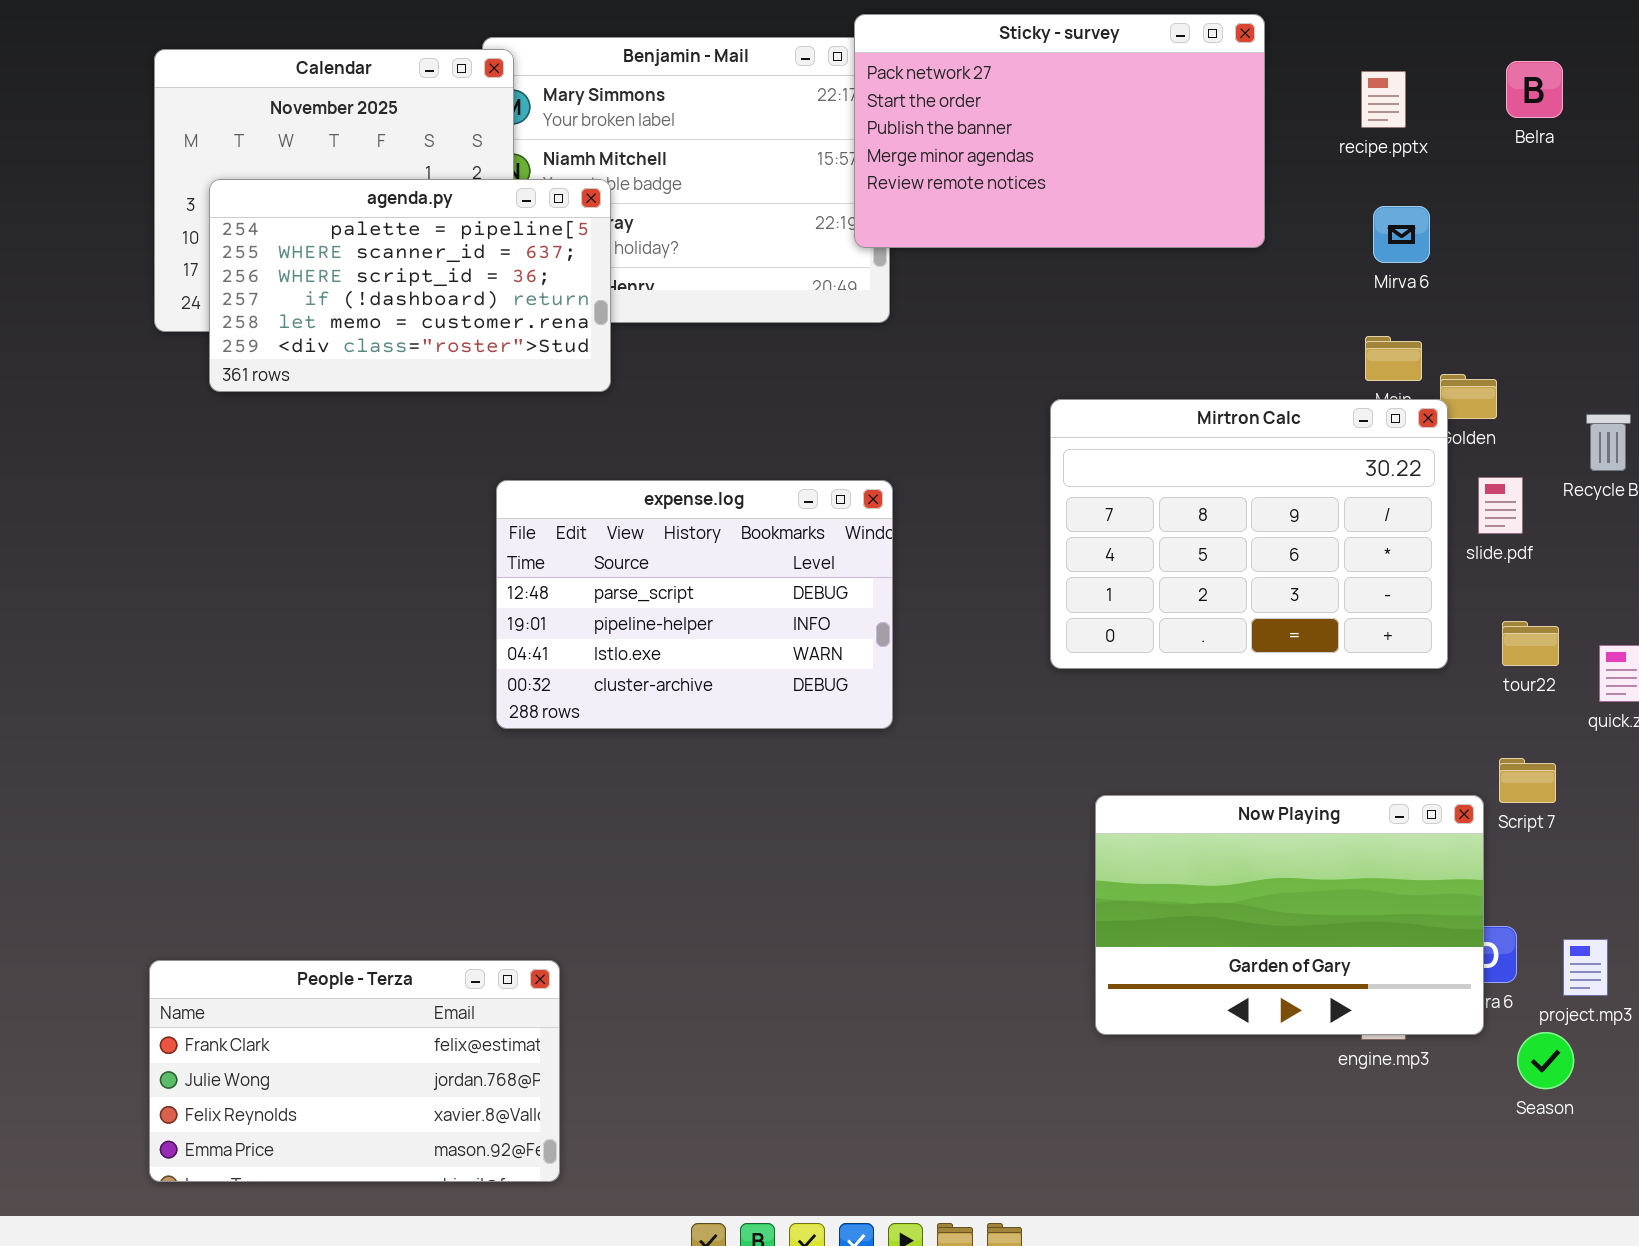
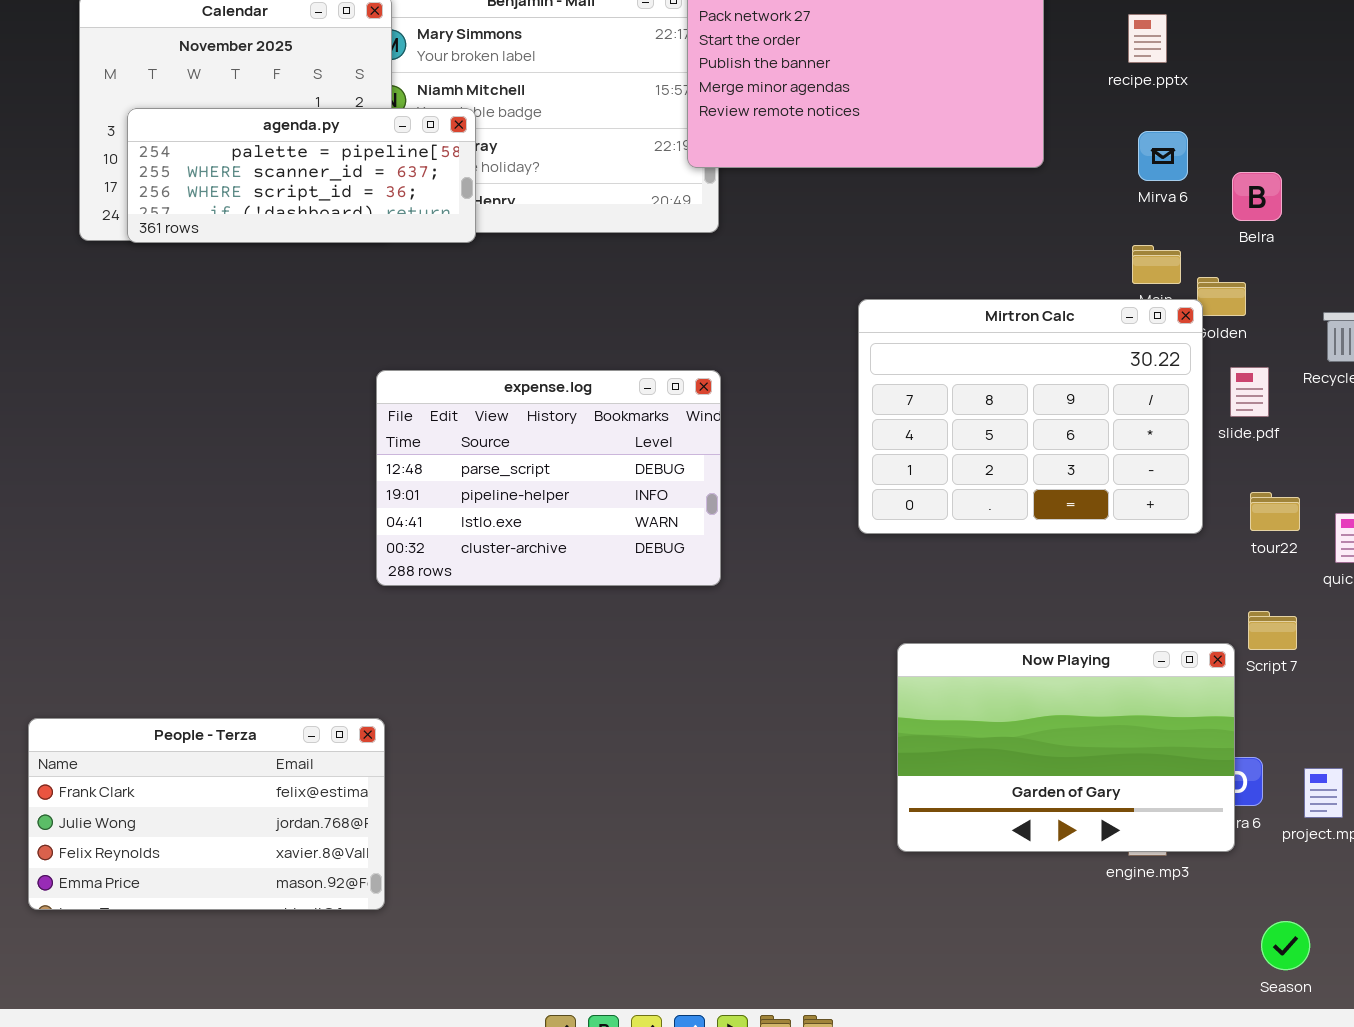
Belra: [1506,61,1563,118] -> [1232,172,1282,221], moved
agenda.py: [209,179,611,392] -> [127,108,476,243], resized
People - Terza: [149,960,560,1182] -> [28,718,385,910], moved
Season: [1517,1032,1574,1089] -> [1261,921,1310,970], moved

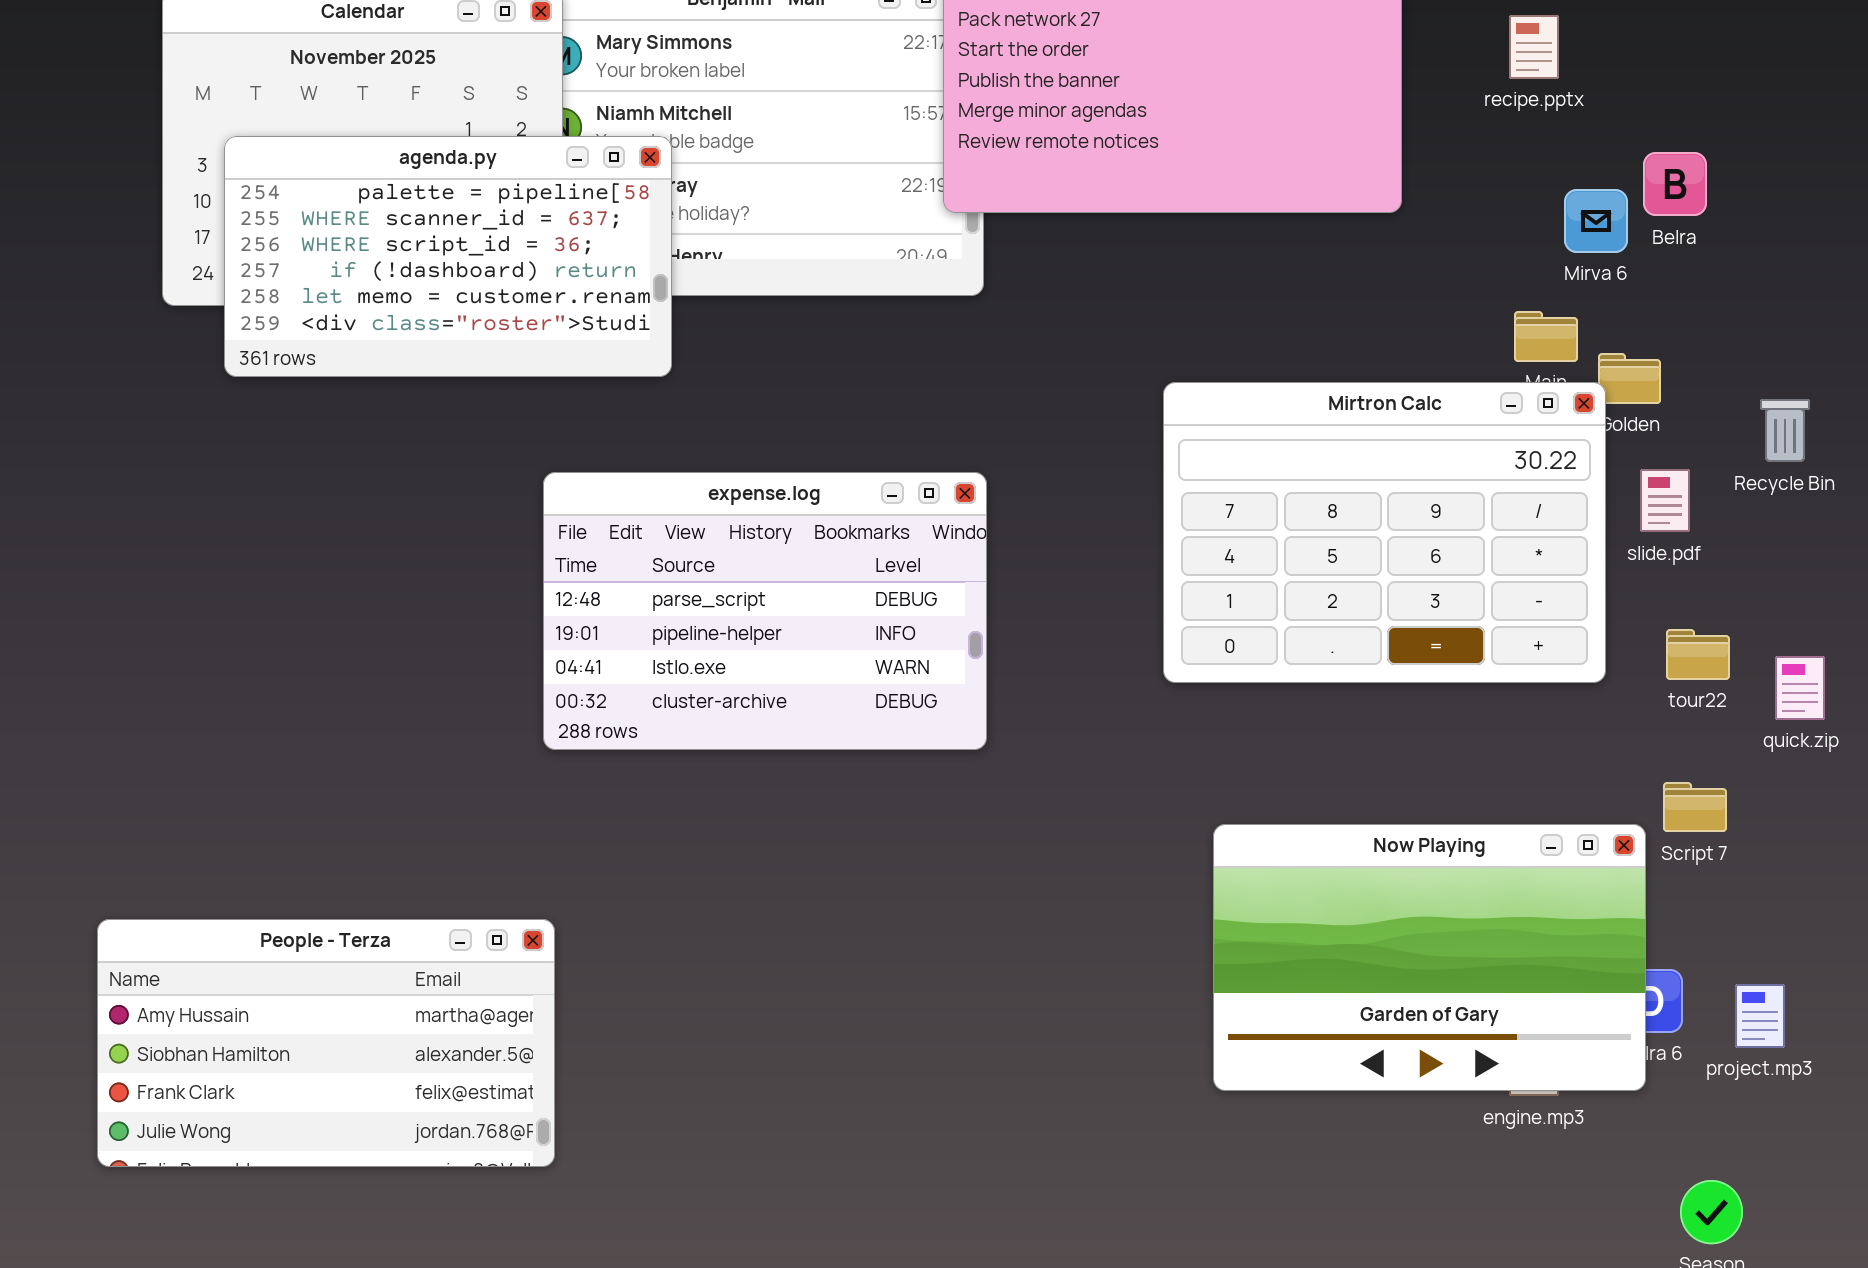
agenda.py: [127,108,476,243] -> [224,136,672,377], resized
Mirva 6: [1138,131,1188,181] -> [1564,189,1628,253], moved
Belra: [1232,172,1282,221] -> [1643,152,1707,216], moved
People - Terza: [28,718,385,910] -> [97,919,555,1167], scrolled up 2 rows

